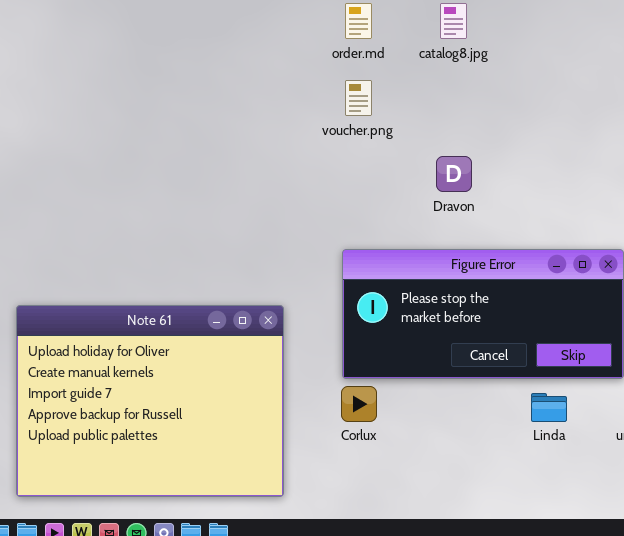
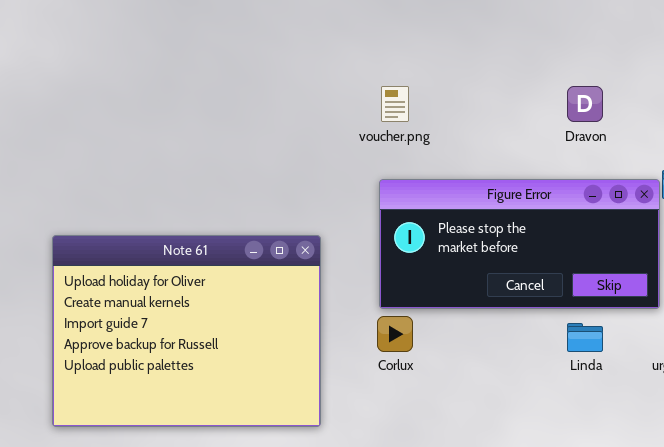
voucher.png: [345,80,372,116] -> [381,86,409,122], moved
Dravon: [436,156,472,192] -> [567,86,603,122], moved

